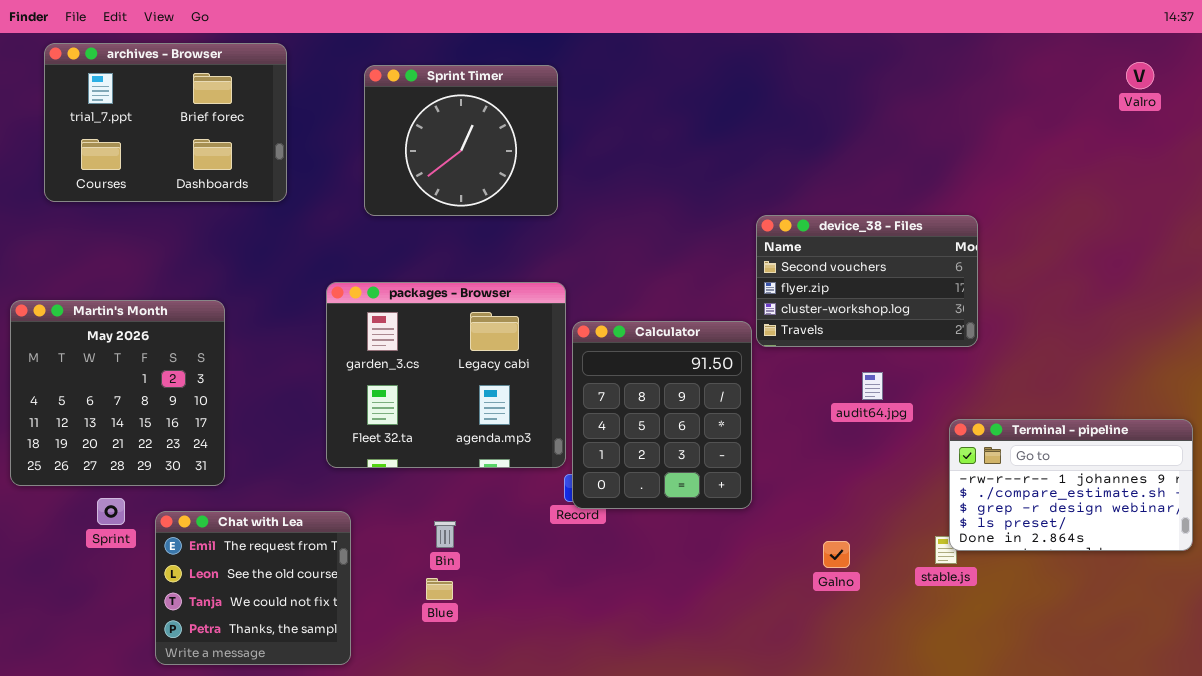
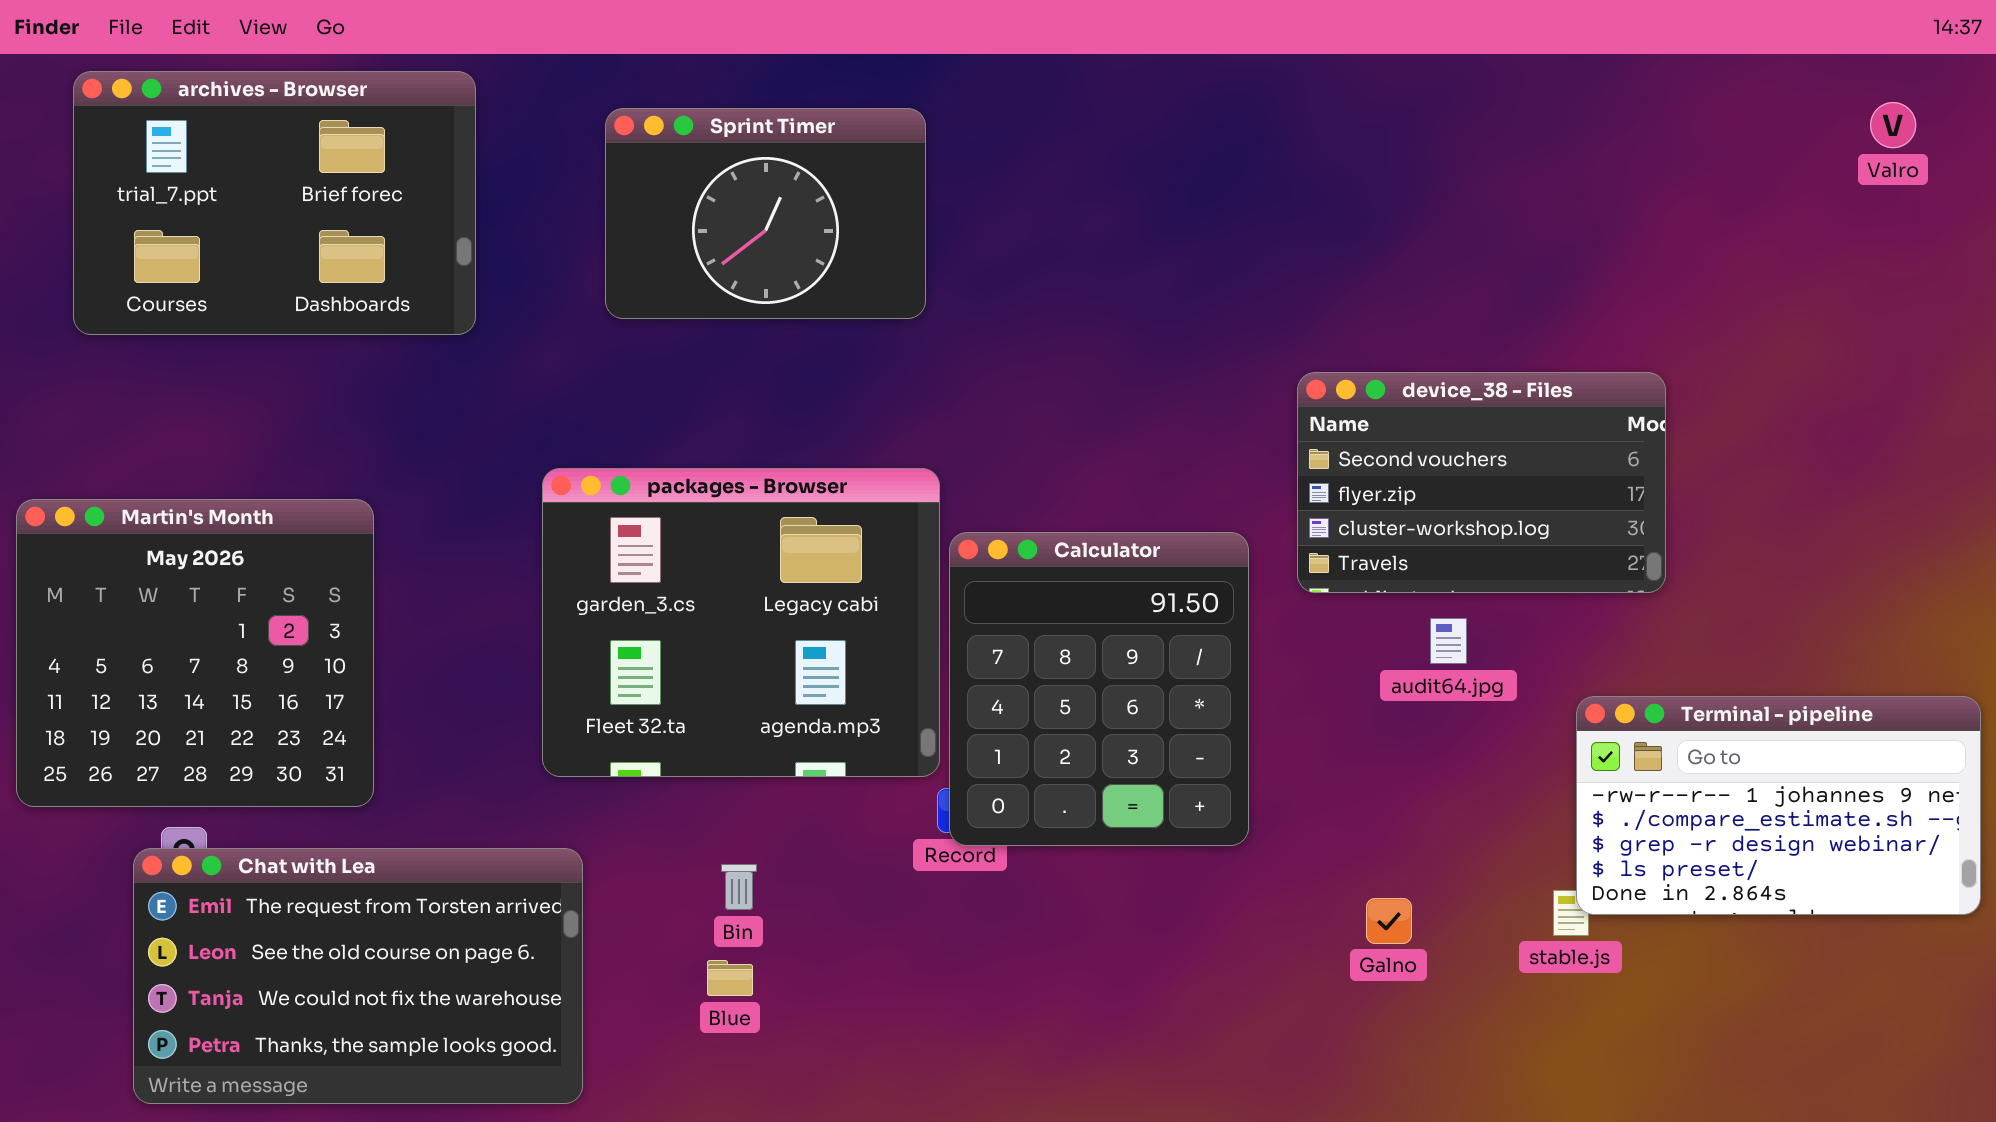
Sprint Timer: [364,65,558,216] -> [605,108,926,319], resized
device_38 - Files: [756,215,978,347] -> [1297,372,1666,593], moved
Chat with Lea: [155,511,351,665] -> [133,848,583,1104], resized

